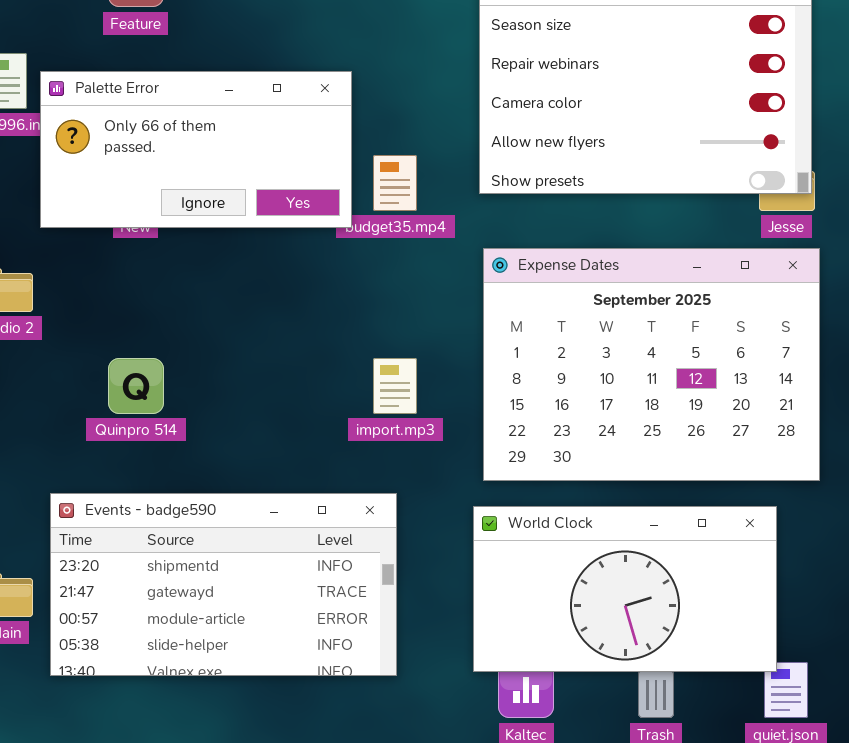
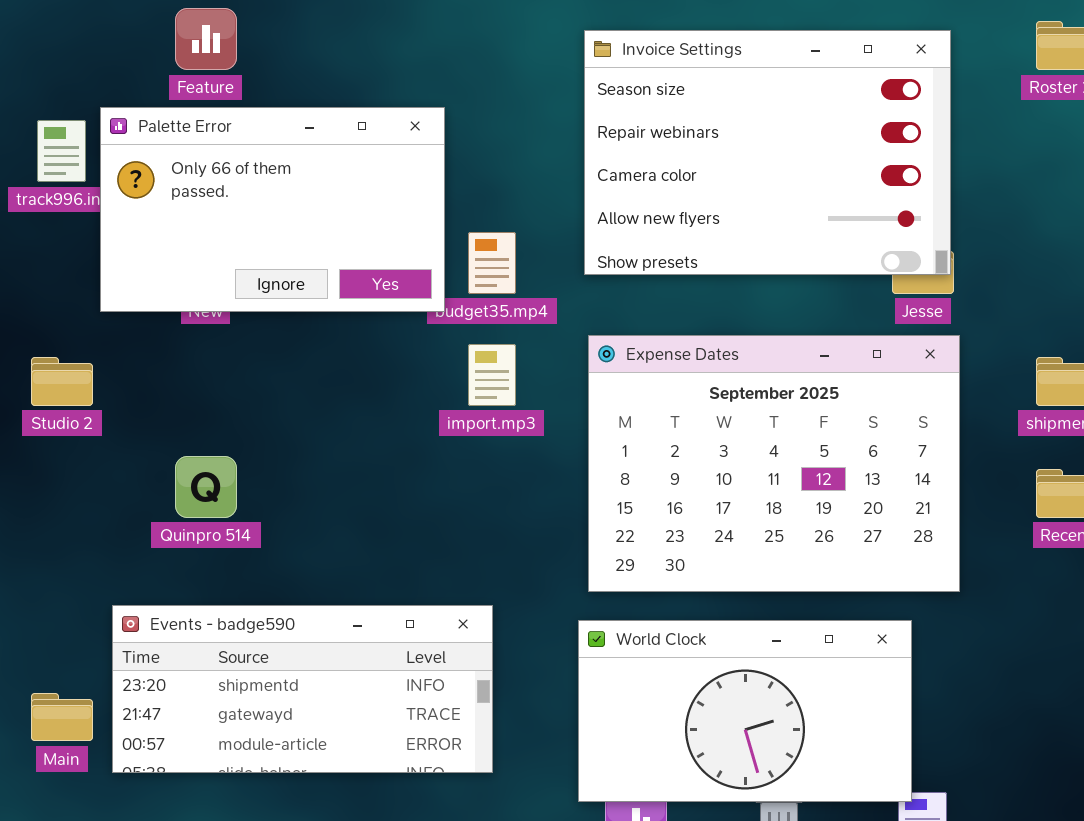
Palette Error: [40,71,352,228] -> [100,107,445,312], resized
import.mp3: [373,358,417,414] -> [468,344,516,406], moved
Events - badge590: [50,493,397,676] -> [112,605,493,773], resized

